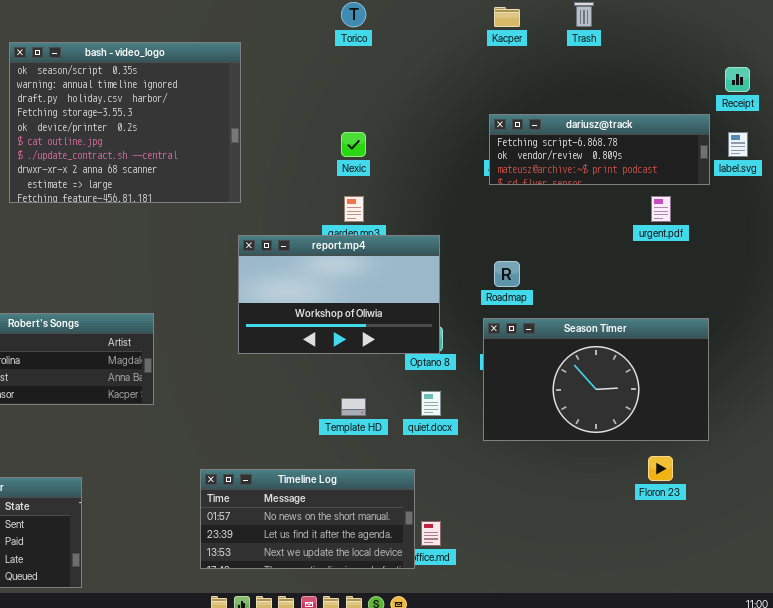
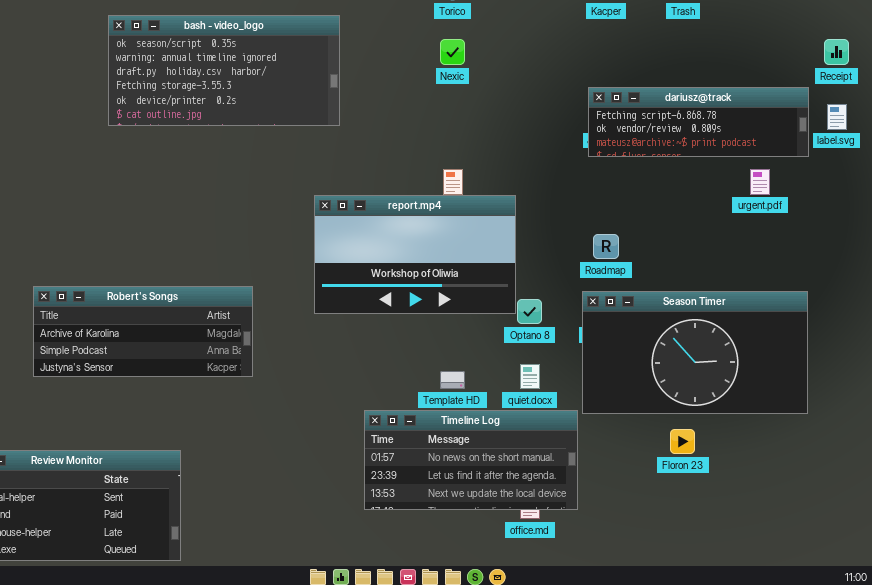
bash - video_logo: [9,42,241,203] -> [108,15,340,126], resized
Nexic: [341,132,366,157] -> [440,39,465,65], moved
report.mp4: [238,235,440,354] -> [314,195,516,314], moved
Floron 23: [648,456,673,481] -> [670,429,695,454], moved
Timeline Log: [200,469,415,569] -> [364,410,578,510], moved

